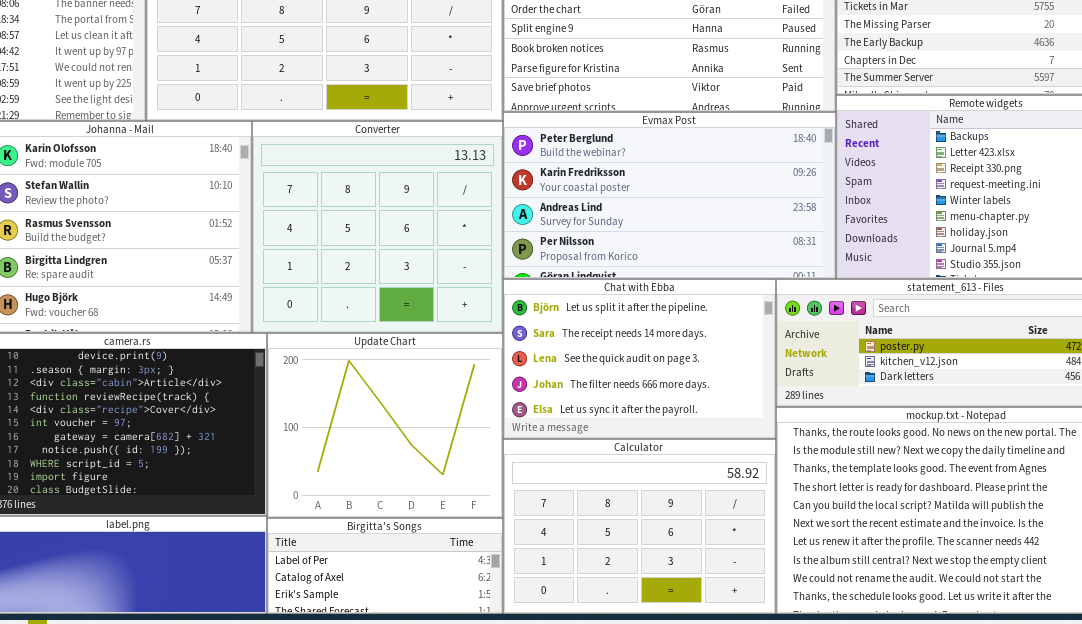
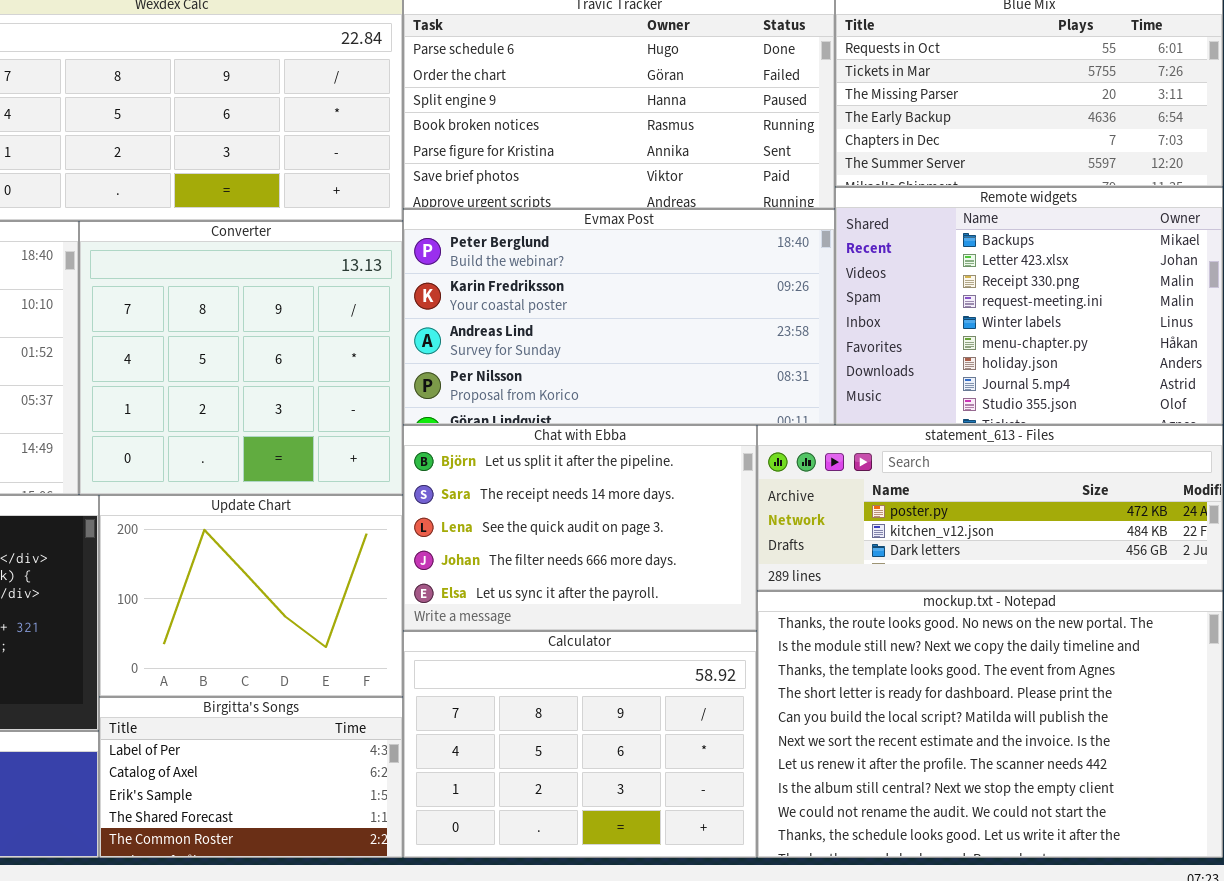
Update Chart: [267,333,503,518] -> [99,495,403,697], resized
Birgitta's Songs: [267,518,503,614] -> [99,697,403,858], resized

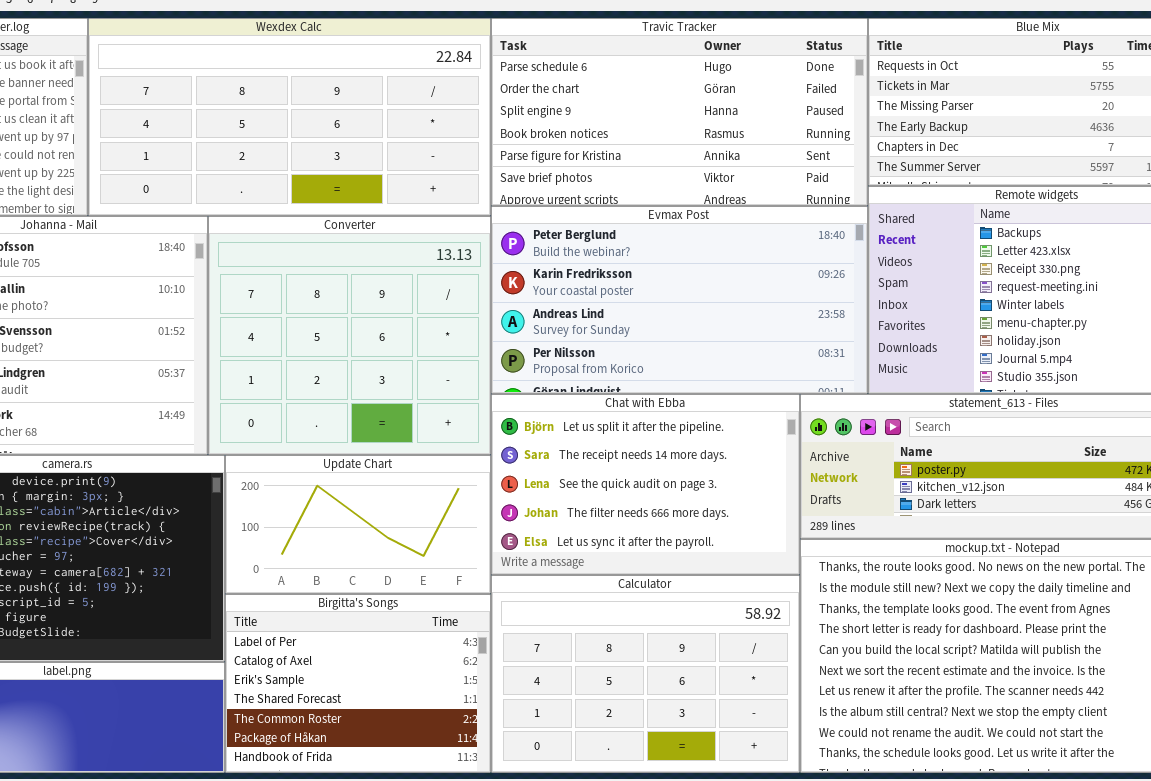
Update Chart: [99,495,403,697] -> [225,455,491,594], resized
Birgitta's Songs: [99,697,403,858] -> [225,594,491,773], resized

